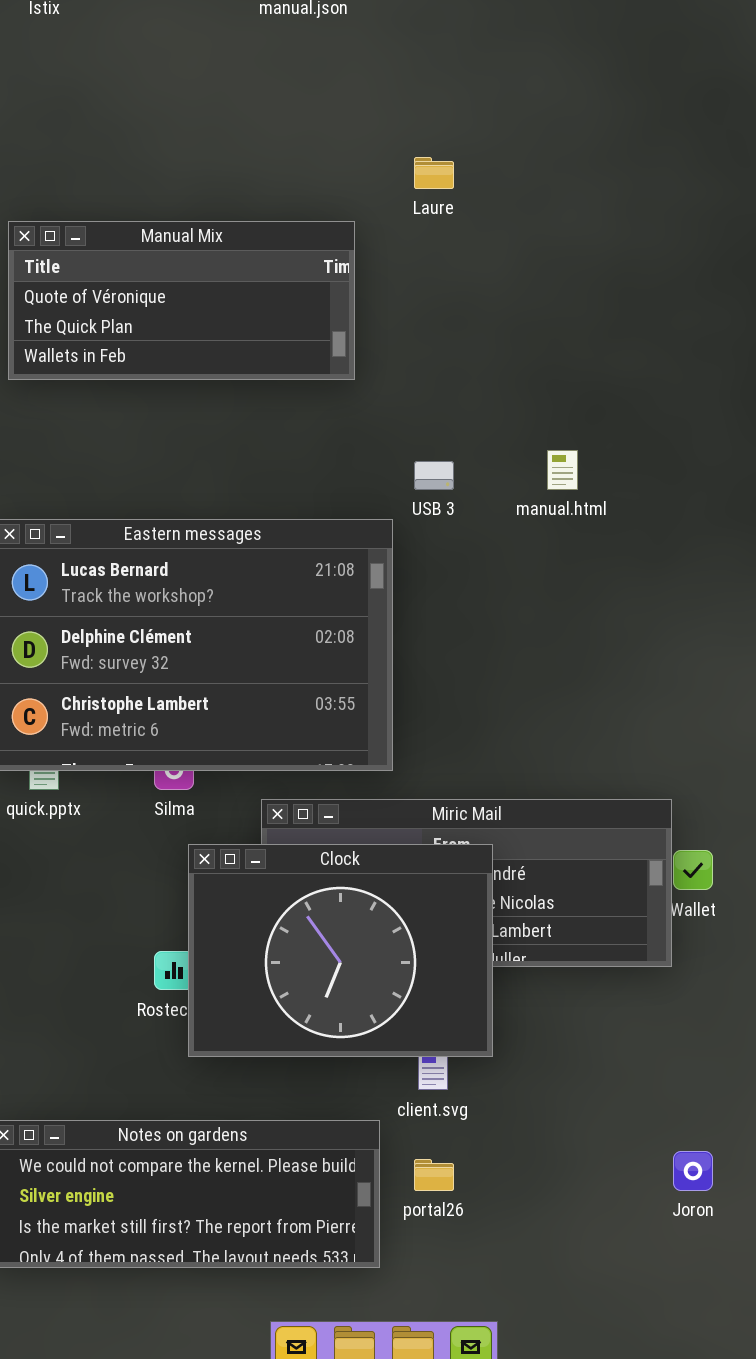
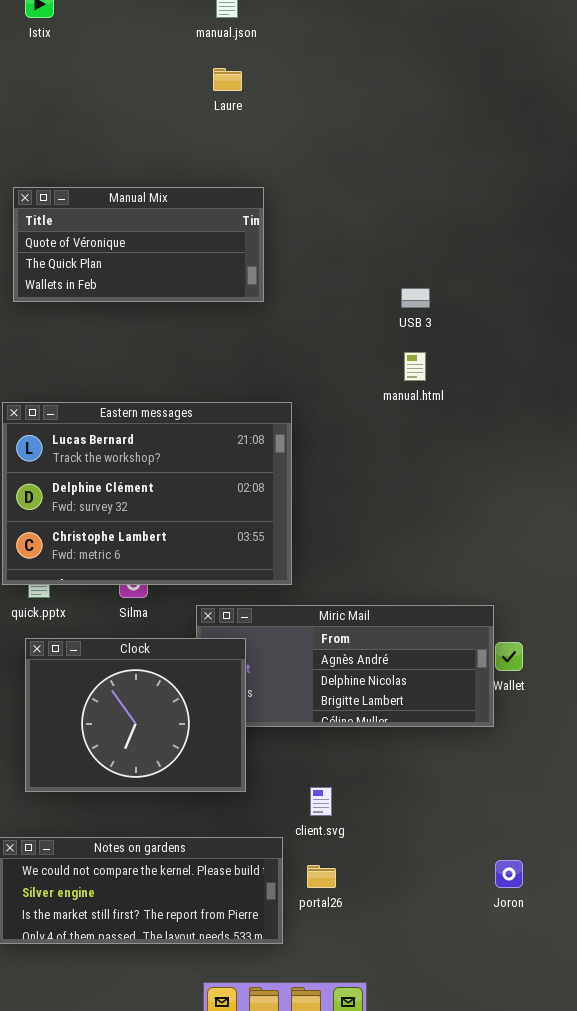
Laure: [414,157,454,189] -> [213,68,242,91], moved
USB 3: [414,461,454,490] -> [401,288,430,308], moved
Clock: [188,844,493,1057] -> [25,638,246,792], moved

